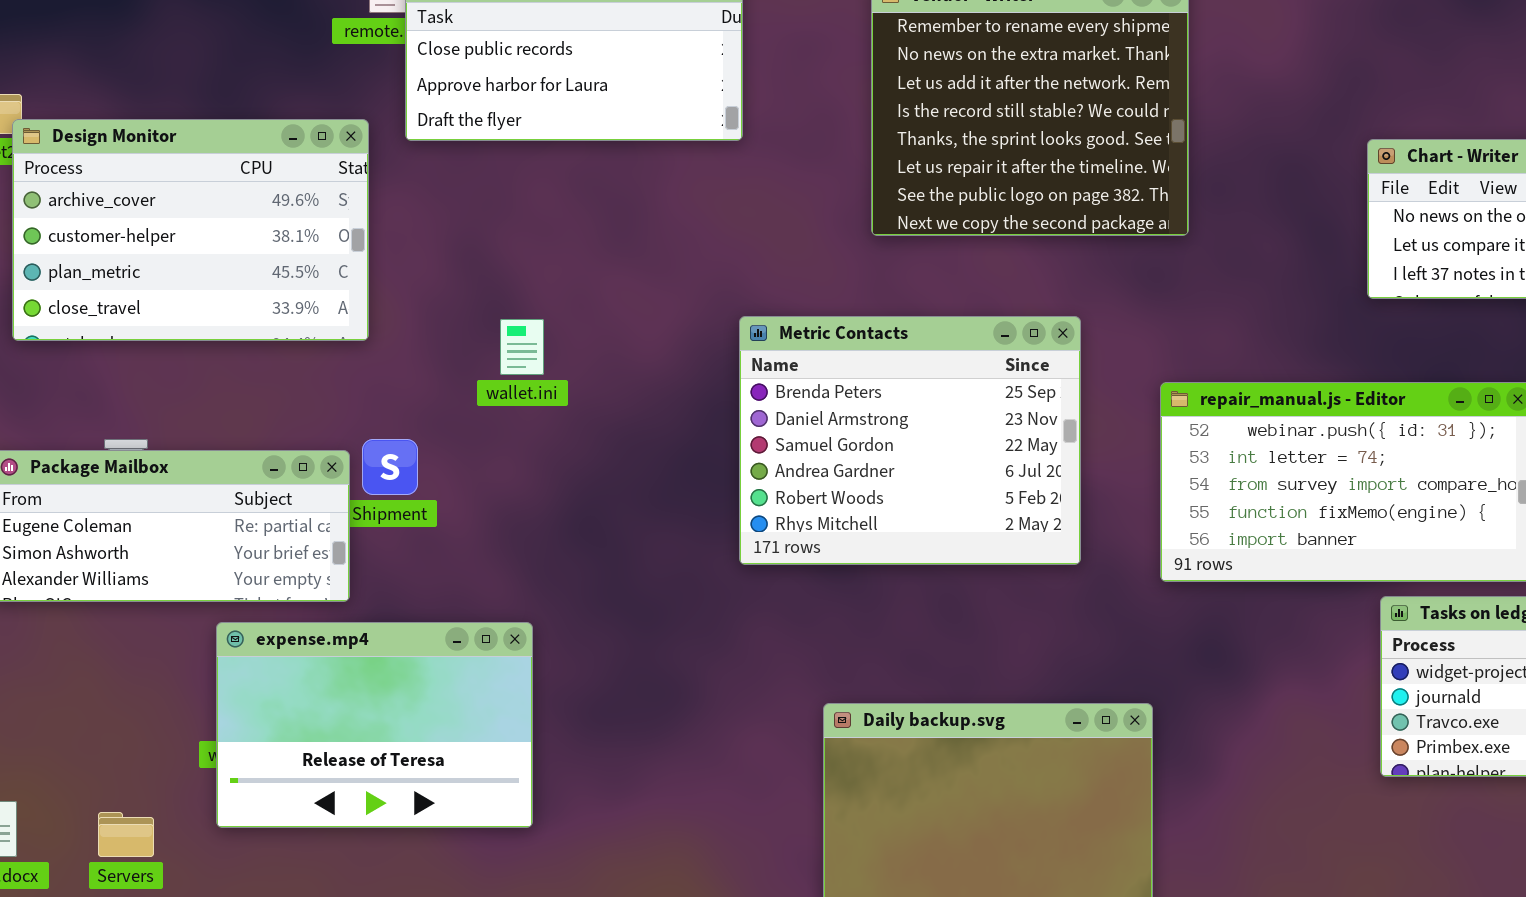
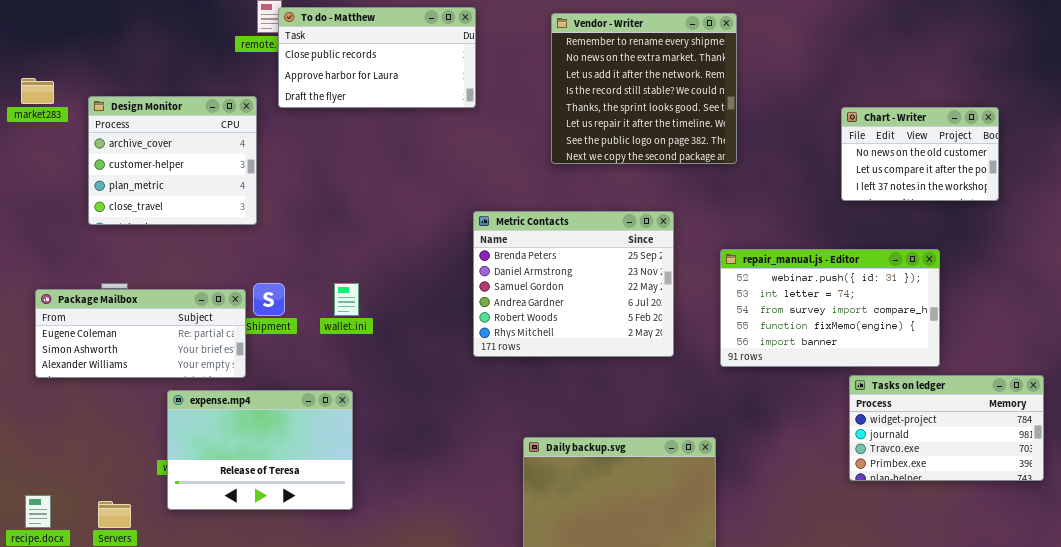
Design Monitor: [12,119,369,341] -> [88,96,257,225], resized
wallet.ini: [500,319,544,375] -> [334,283,359,316], moved

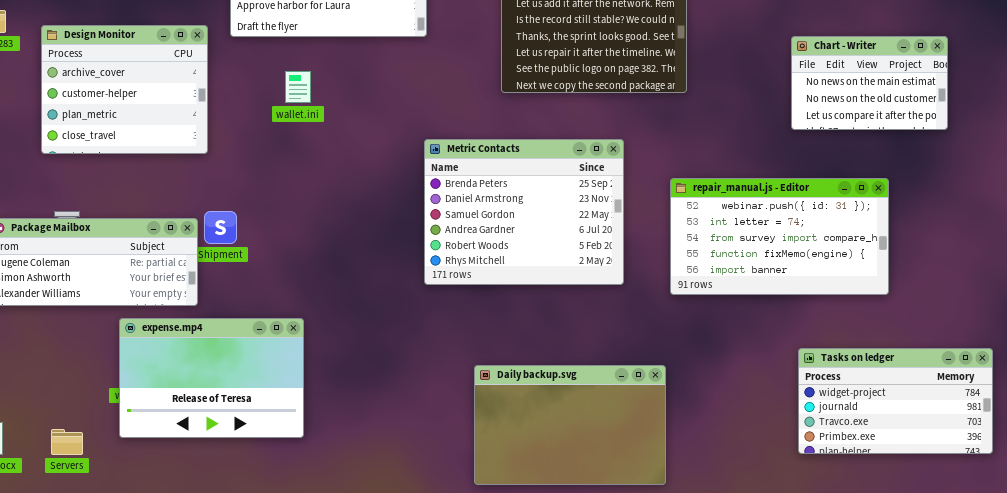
Chart - Writer: [841,107,999,201] -> [791,36,948,130], scrolled up 1 row
wallet.ini: [334,283,359,316] -> [285,71,311,103], moved
Tasks on ledger: [849,375,1044,481] -> [798,348,993,454], moved

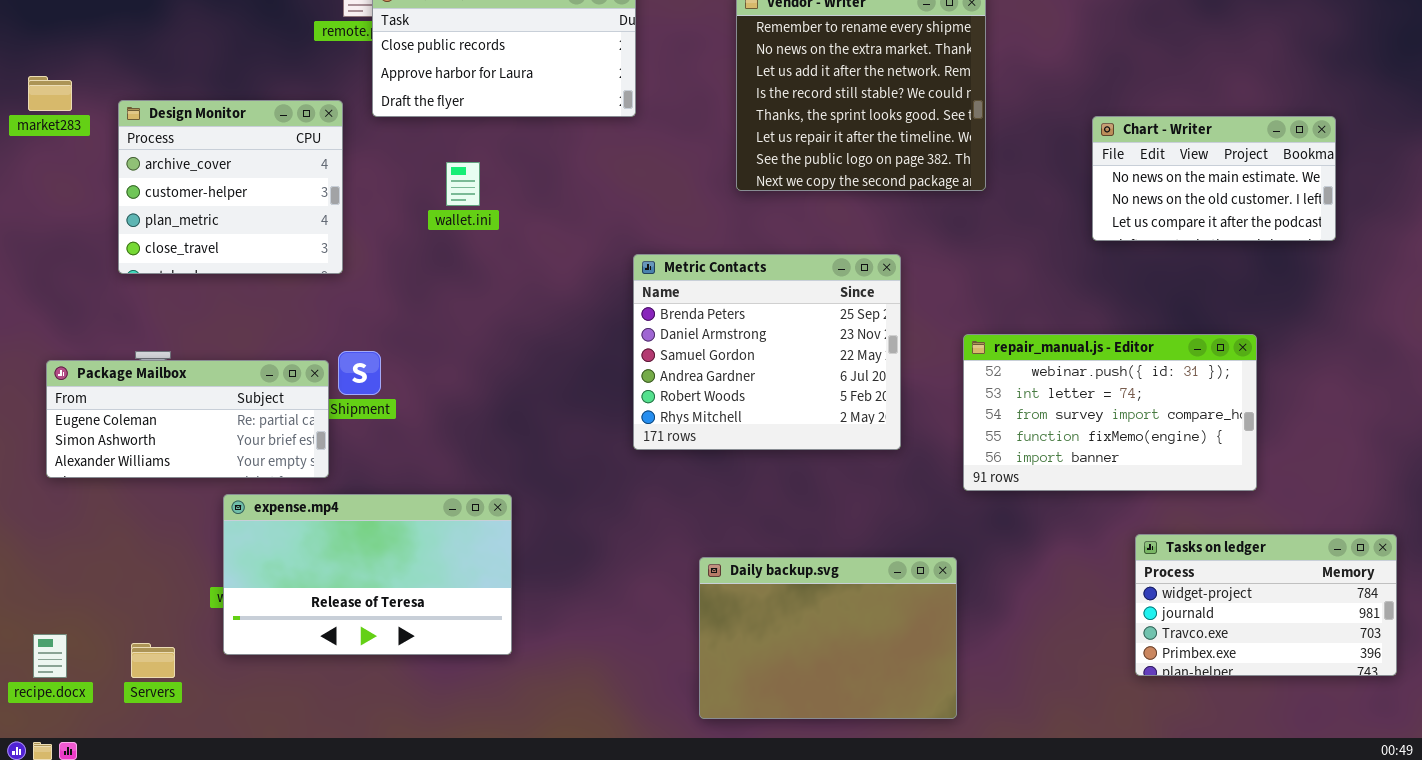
Chart - Writer: [791,36,948,130] -> [1092,116,1336,241], resized
repair_manual.js - Editor: [670,178,889,295] -> [963,334,1257,491], moved
expense.mp4: [119,318,304,438] -> [223,494,512,655], resized

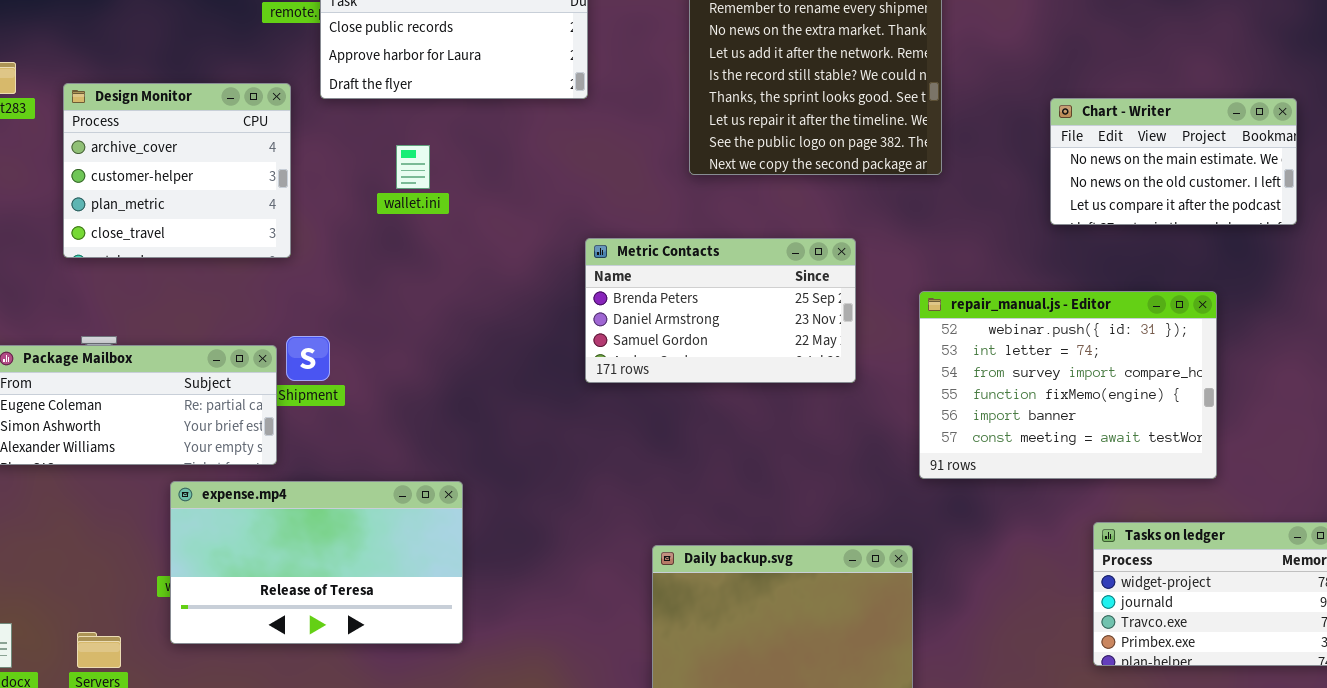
Metric Contacts: [633,254,901,450] -> [585,238,856,383], resized
repair_manual.js - Editor: [963,334,1257,491] -> [919,291,1217,479], resized

